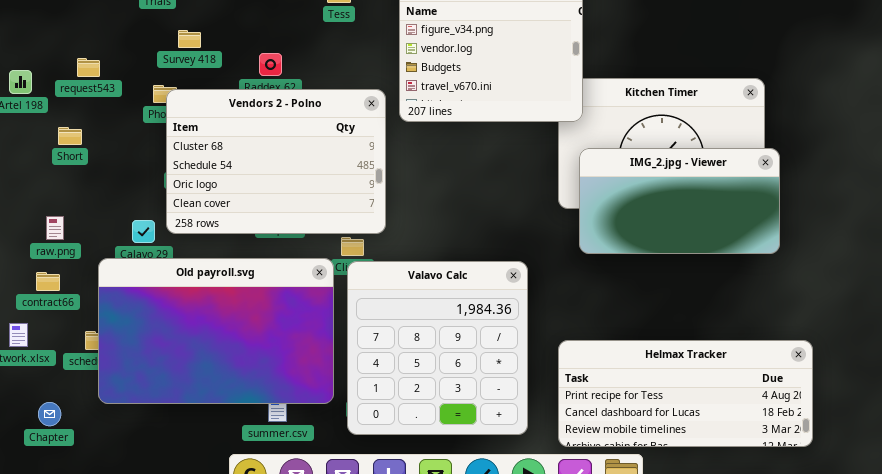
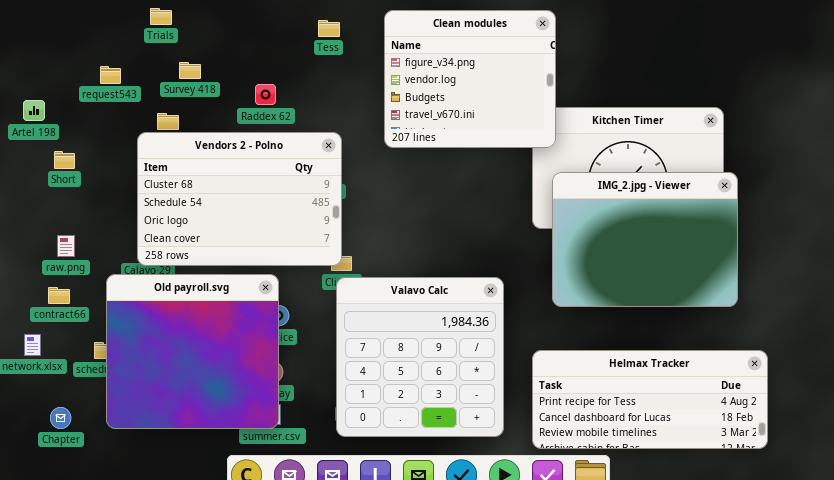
request543: [77,58,100,77] -> [100,66,121,84], moved
Vendors 2 - Polno: [166,89,386,234] -> [137,132,342,266], moved
Short: [58,127,82,145] -> [54,151,75,169], moved
IMG_2.jpg - Viewer: [579,148,780,254] -> [552,172,738,307], resized
Old payroll.svg: [98,258,334,404] -> [106,274,279,429], resized

